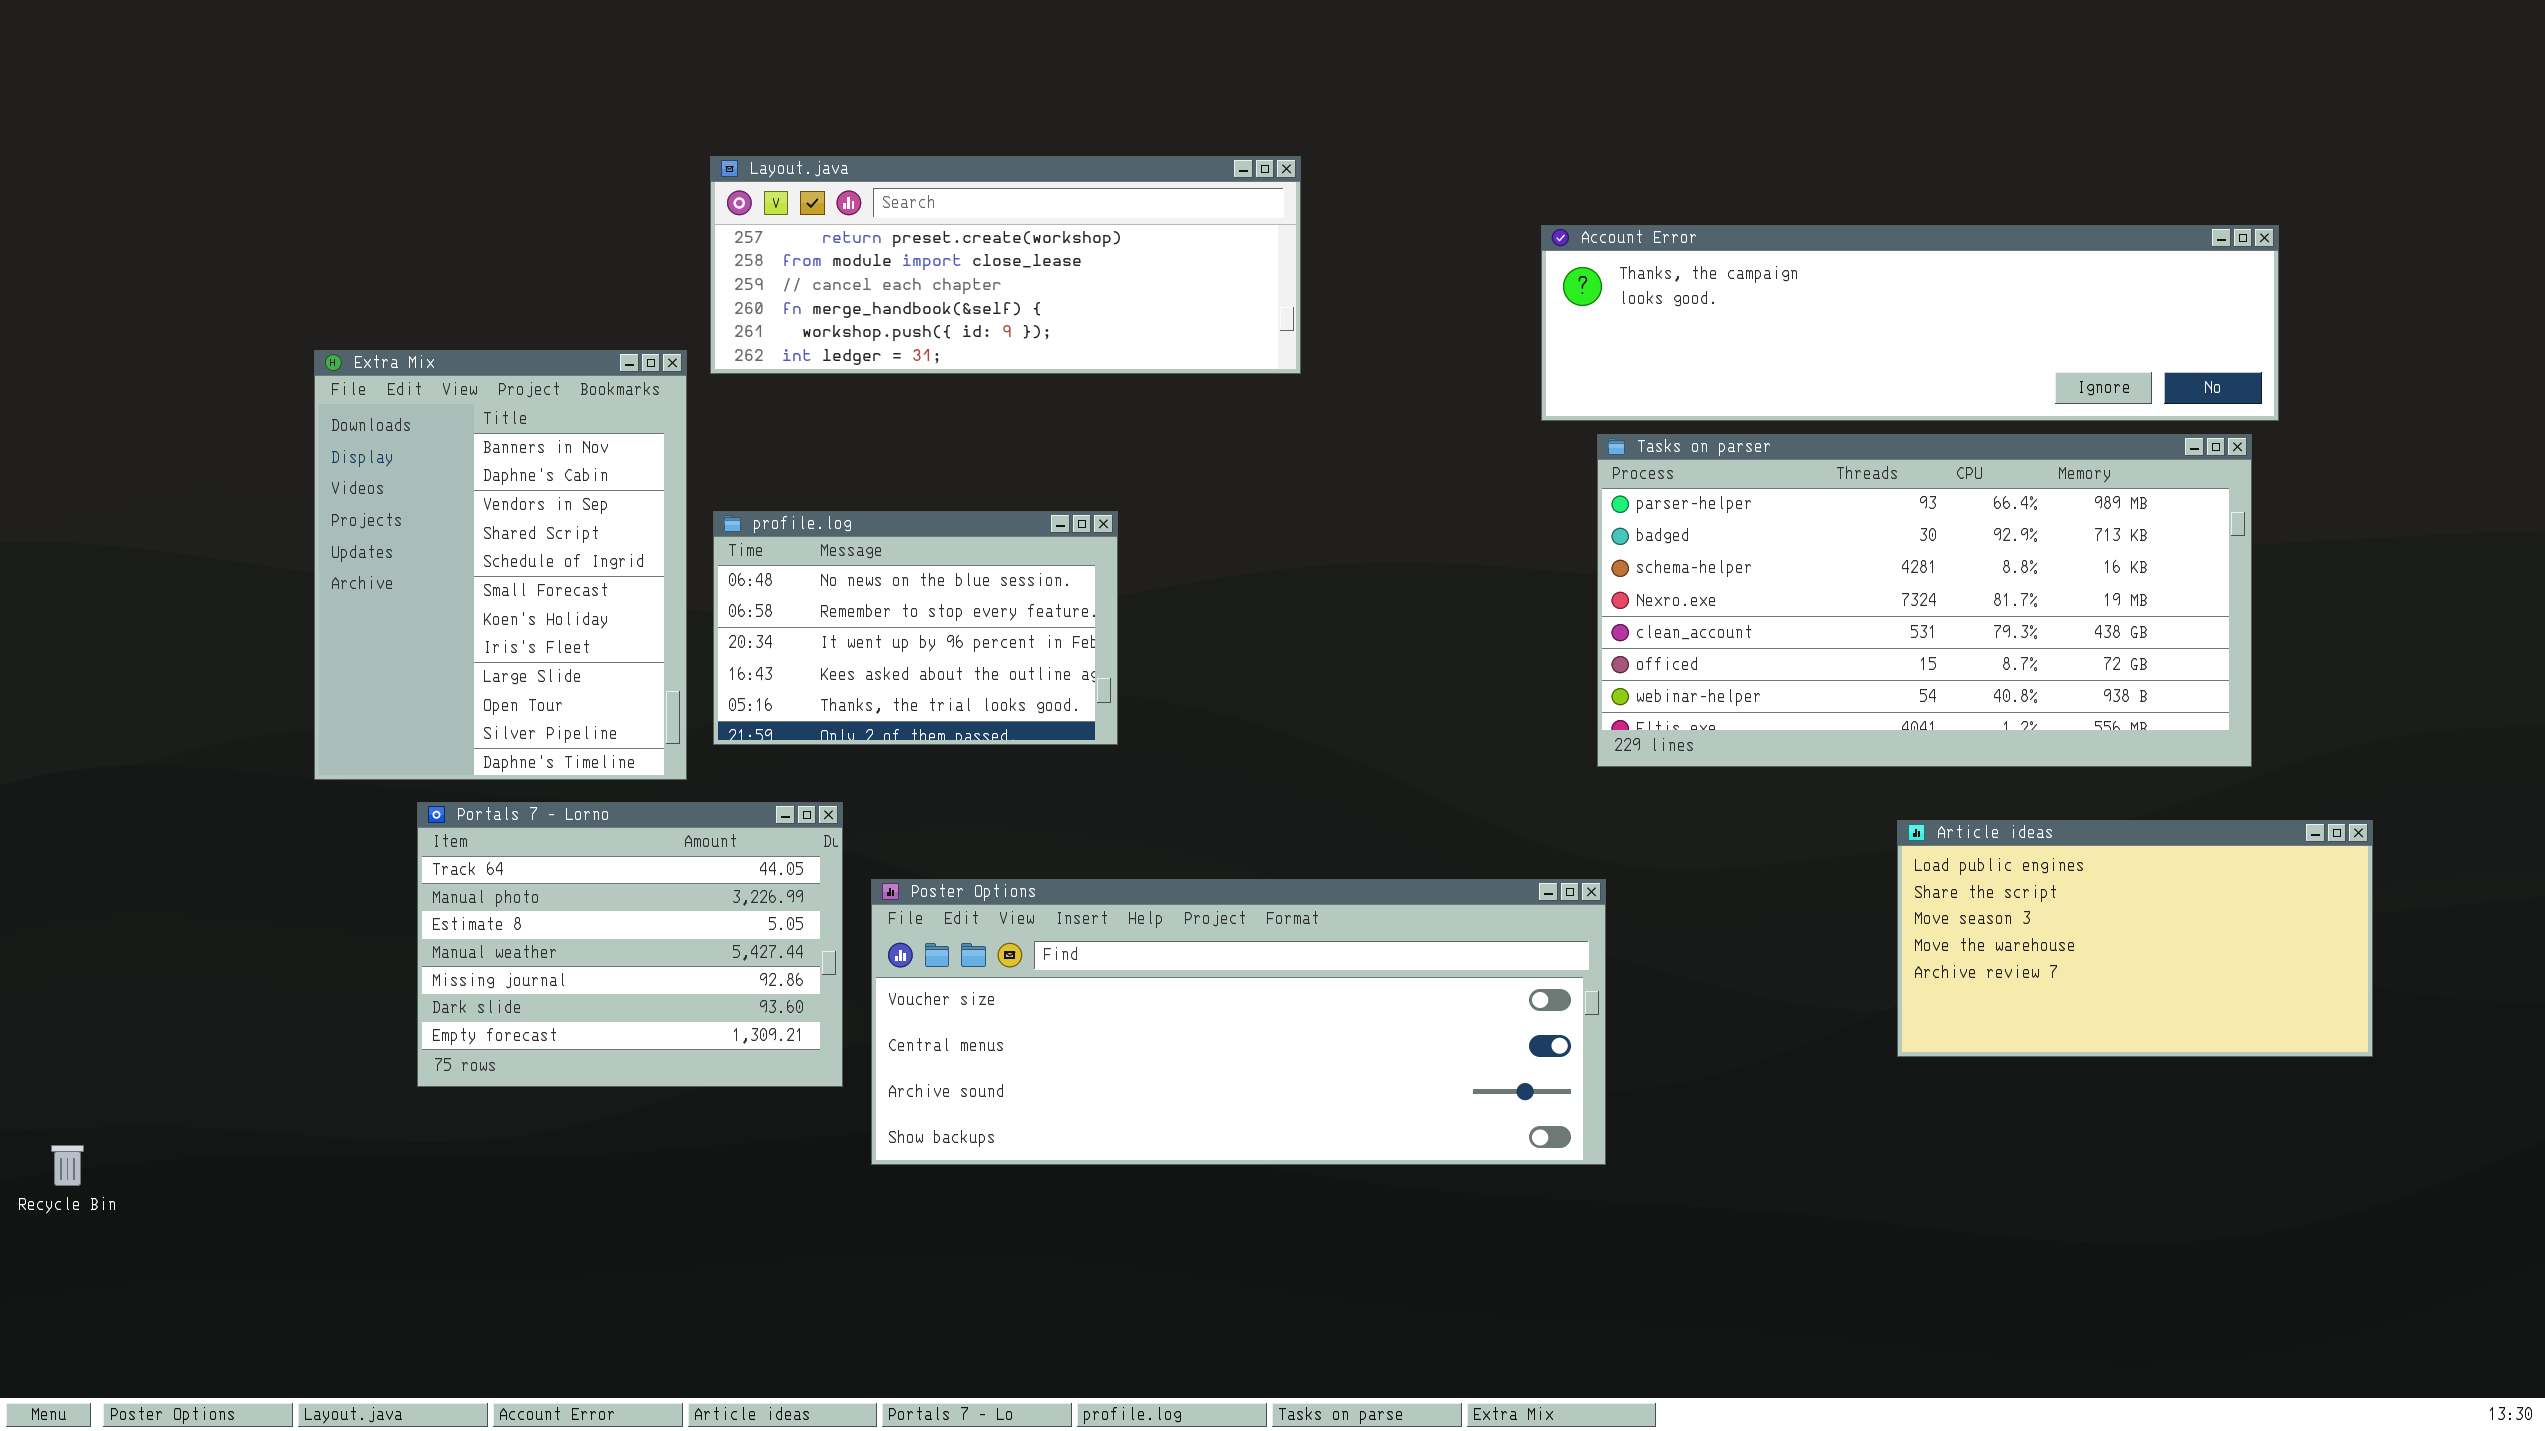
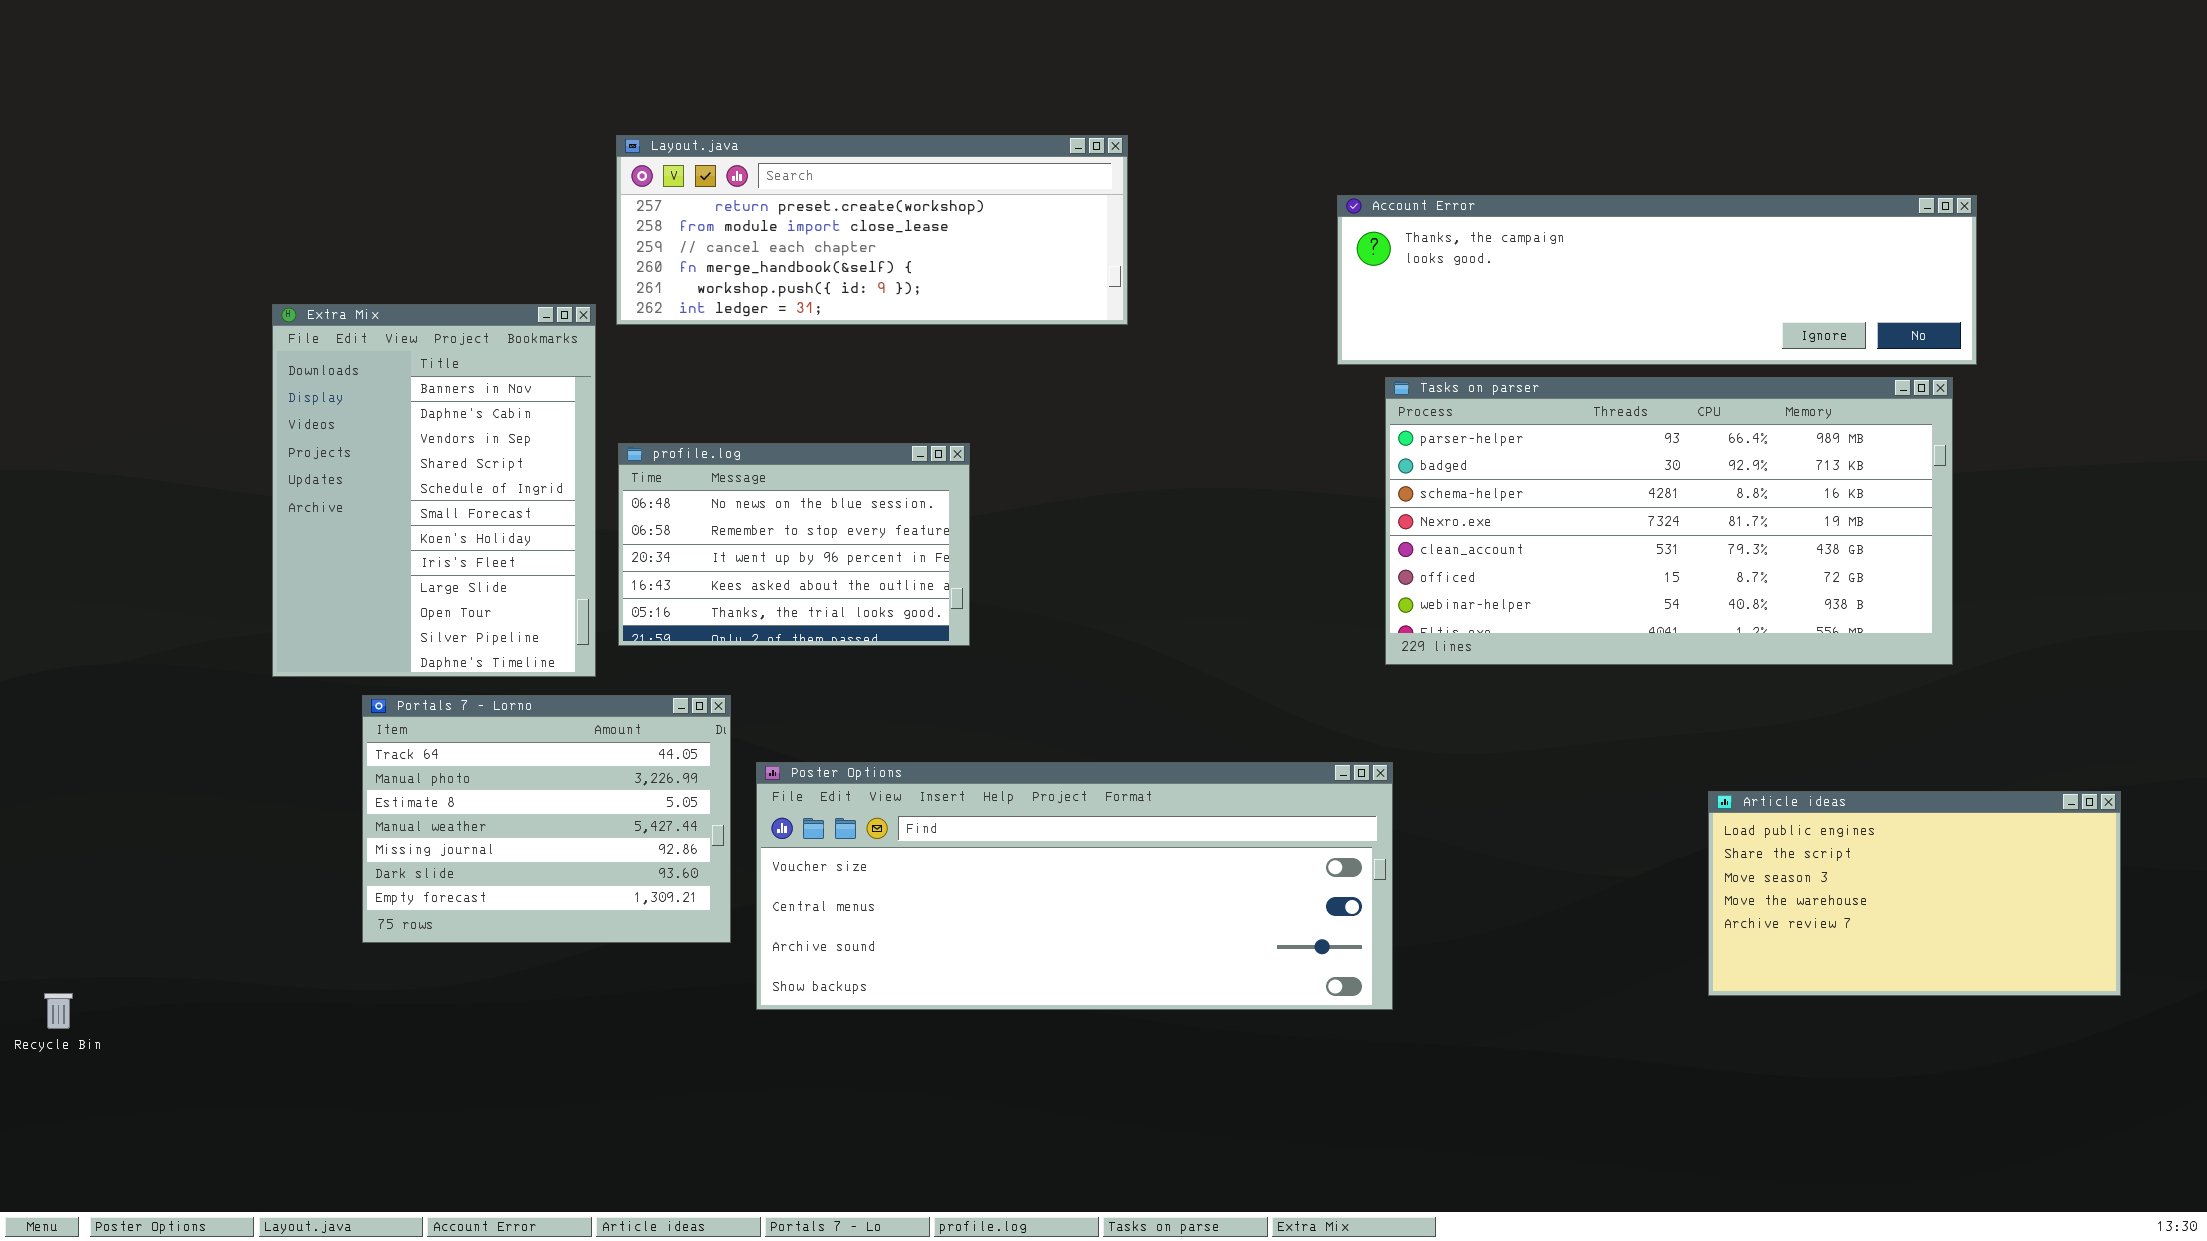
Article ideas: [1897,820,2373,1057] -> [1708,791,2121,996], moved

